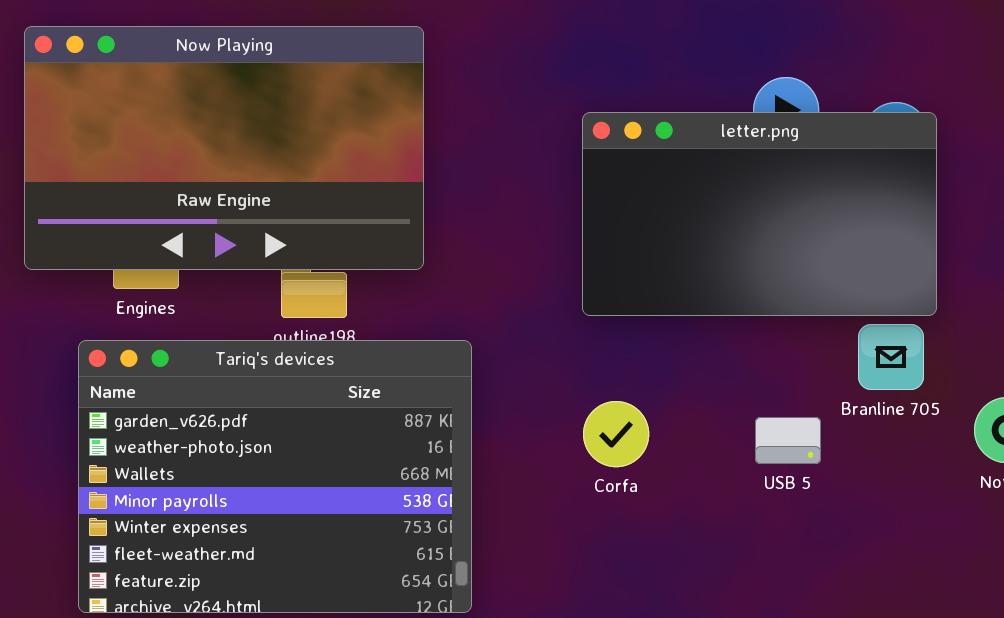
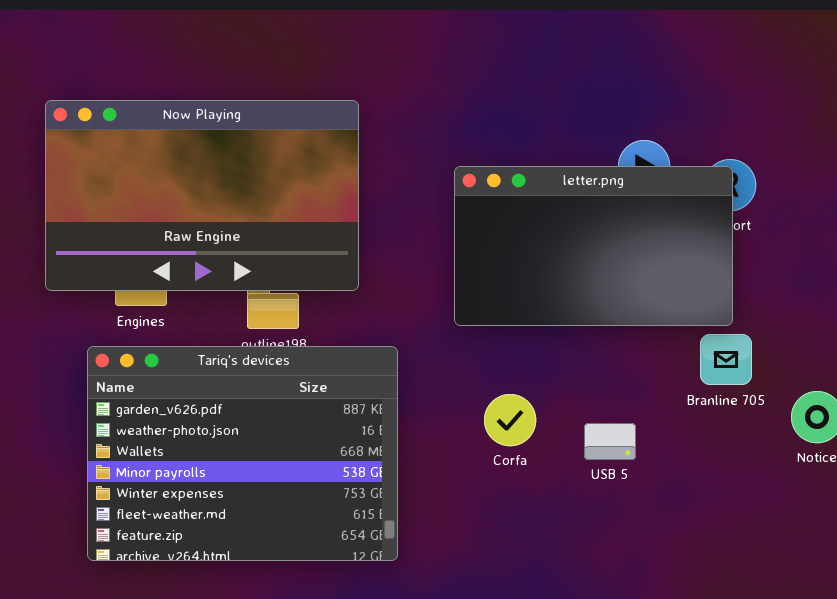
letter.png: [582,112,937,316] -> [454,166,733,326], moved
USB 5: [755,417,821,464] -> [584,423,636,460], moved

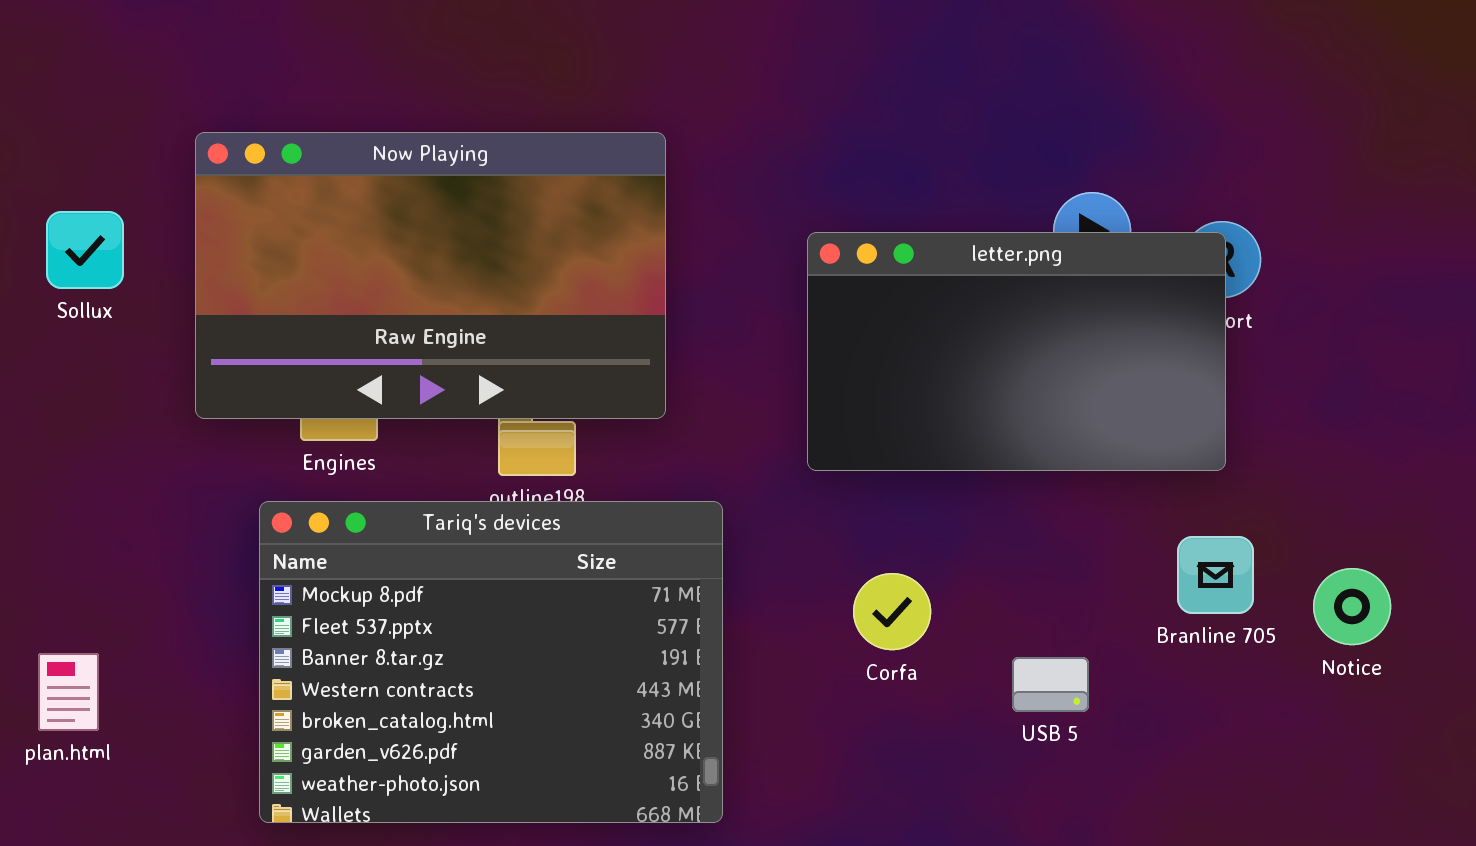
Branline 705: [700,334,752,385] -> [1177,536,1254,614], moved
Tariq's devices: [87,346,398,561] -> [259,501,723,823], scrolled up 5 rows
USB 5: [584,423,636,460] -> [1012,657,1089,712], moved

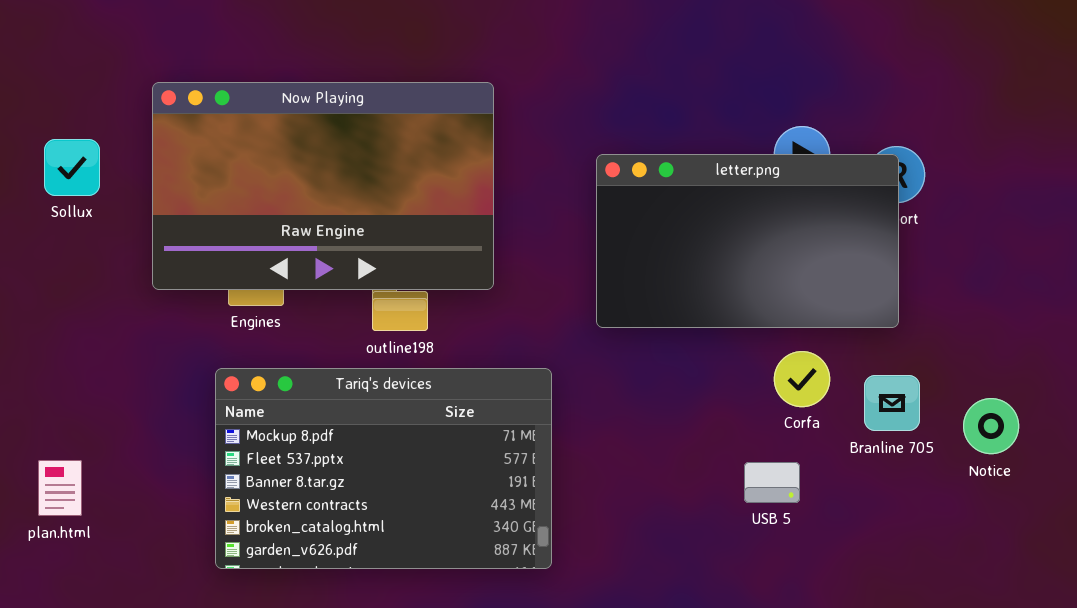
Tariq's devices: [259,501,723,823] -> [215,368,552,569], moved, resized
Corfa: [853,573,931,650] -> [774,351,830,407], moved

